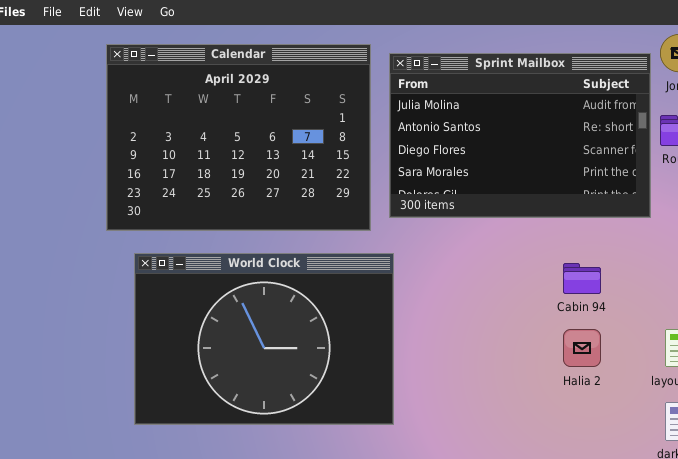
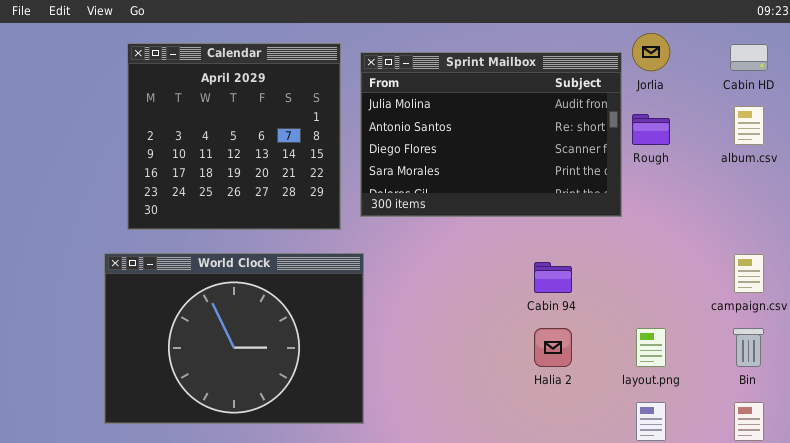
Calendar: [106,44,371,231] -> [127,43,341,230], resized

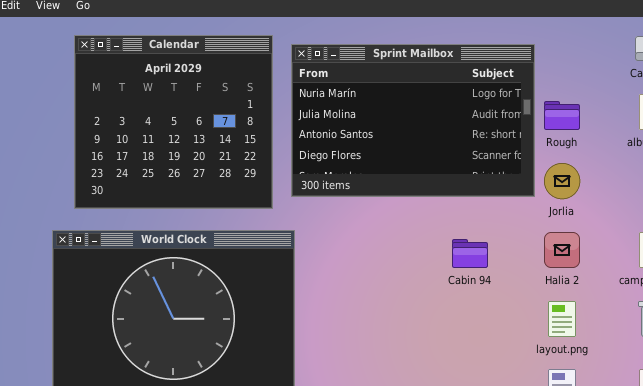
Jorlia: [632,33,670,71] -> [544,163,580,199], moved
Sprint Mailbox: [360,52,622,217] -> [291,44,535,197], scrolled up 1 row
Halia 2: [534,328,572,367] -> [544,232,580,268], moved

